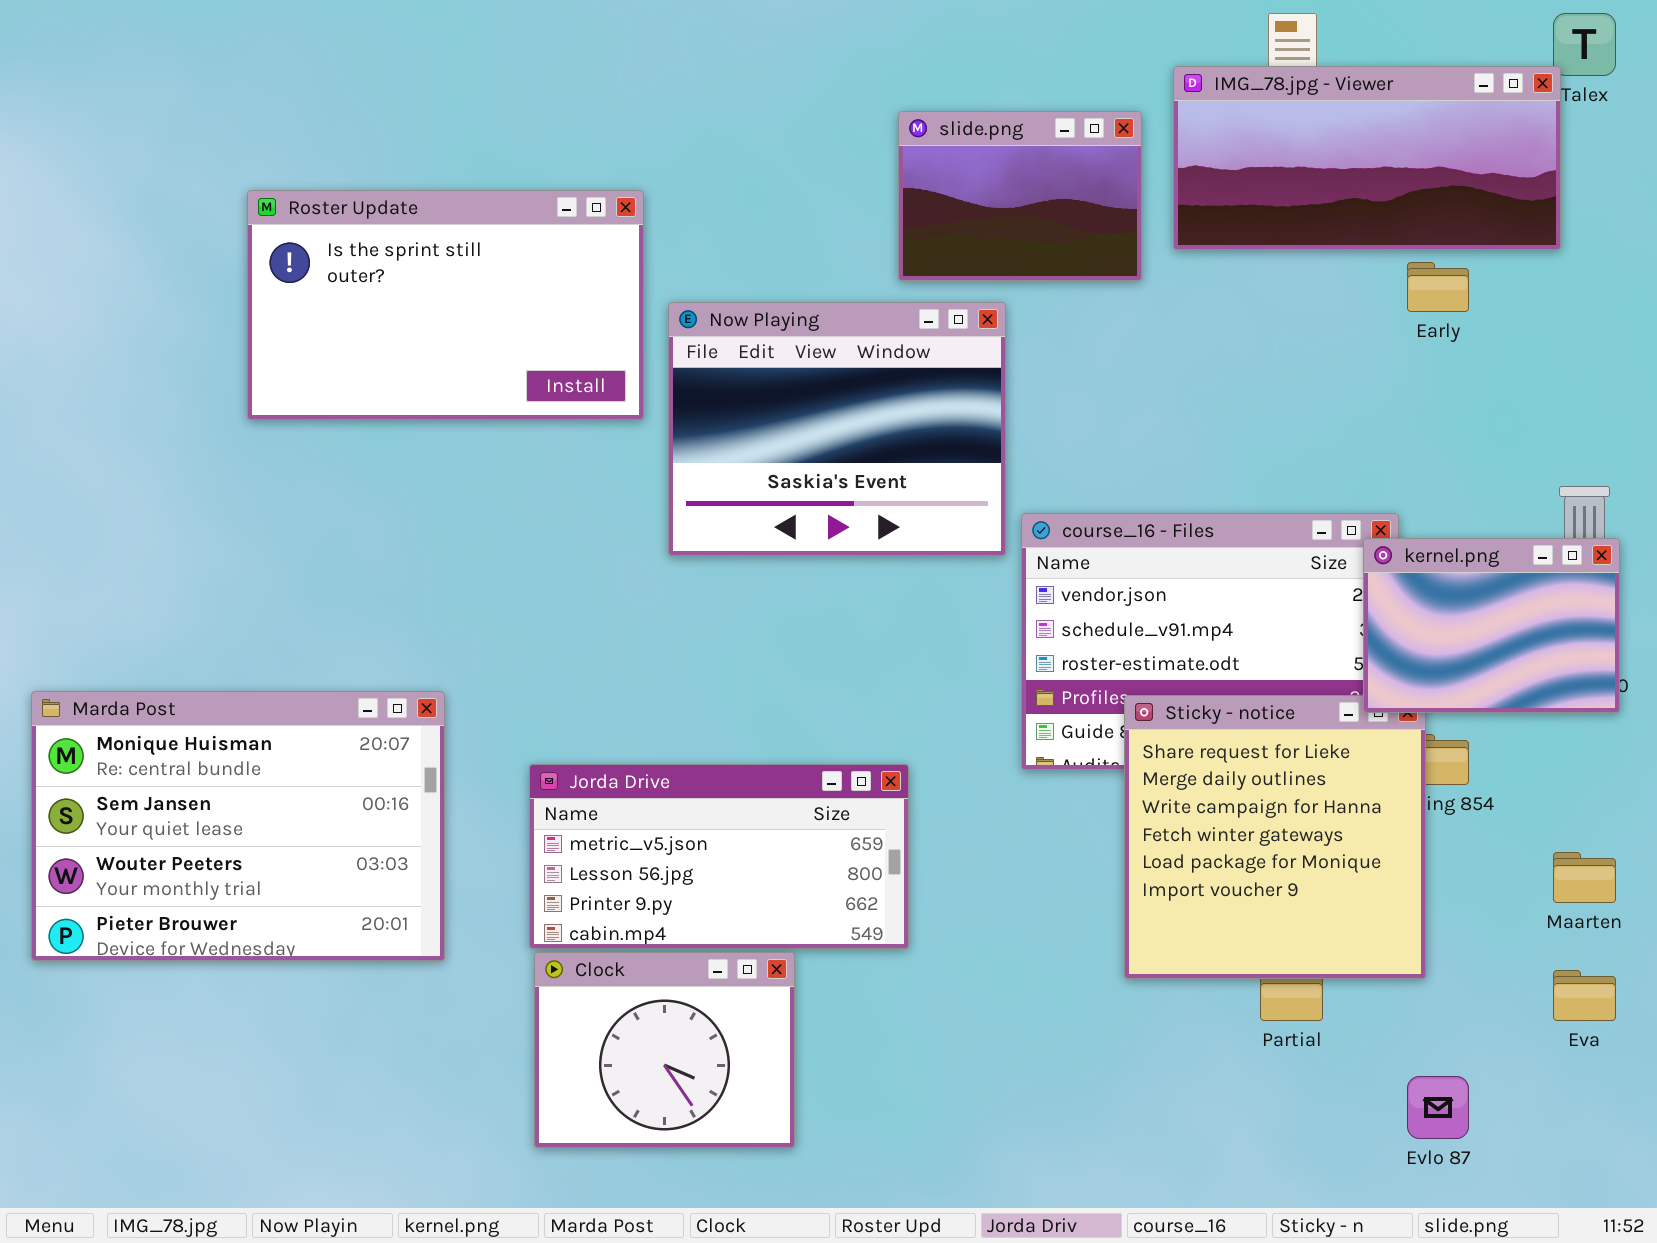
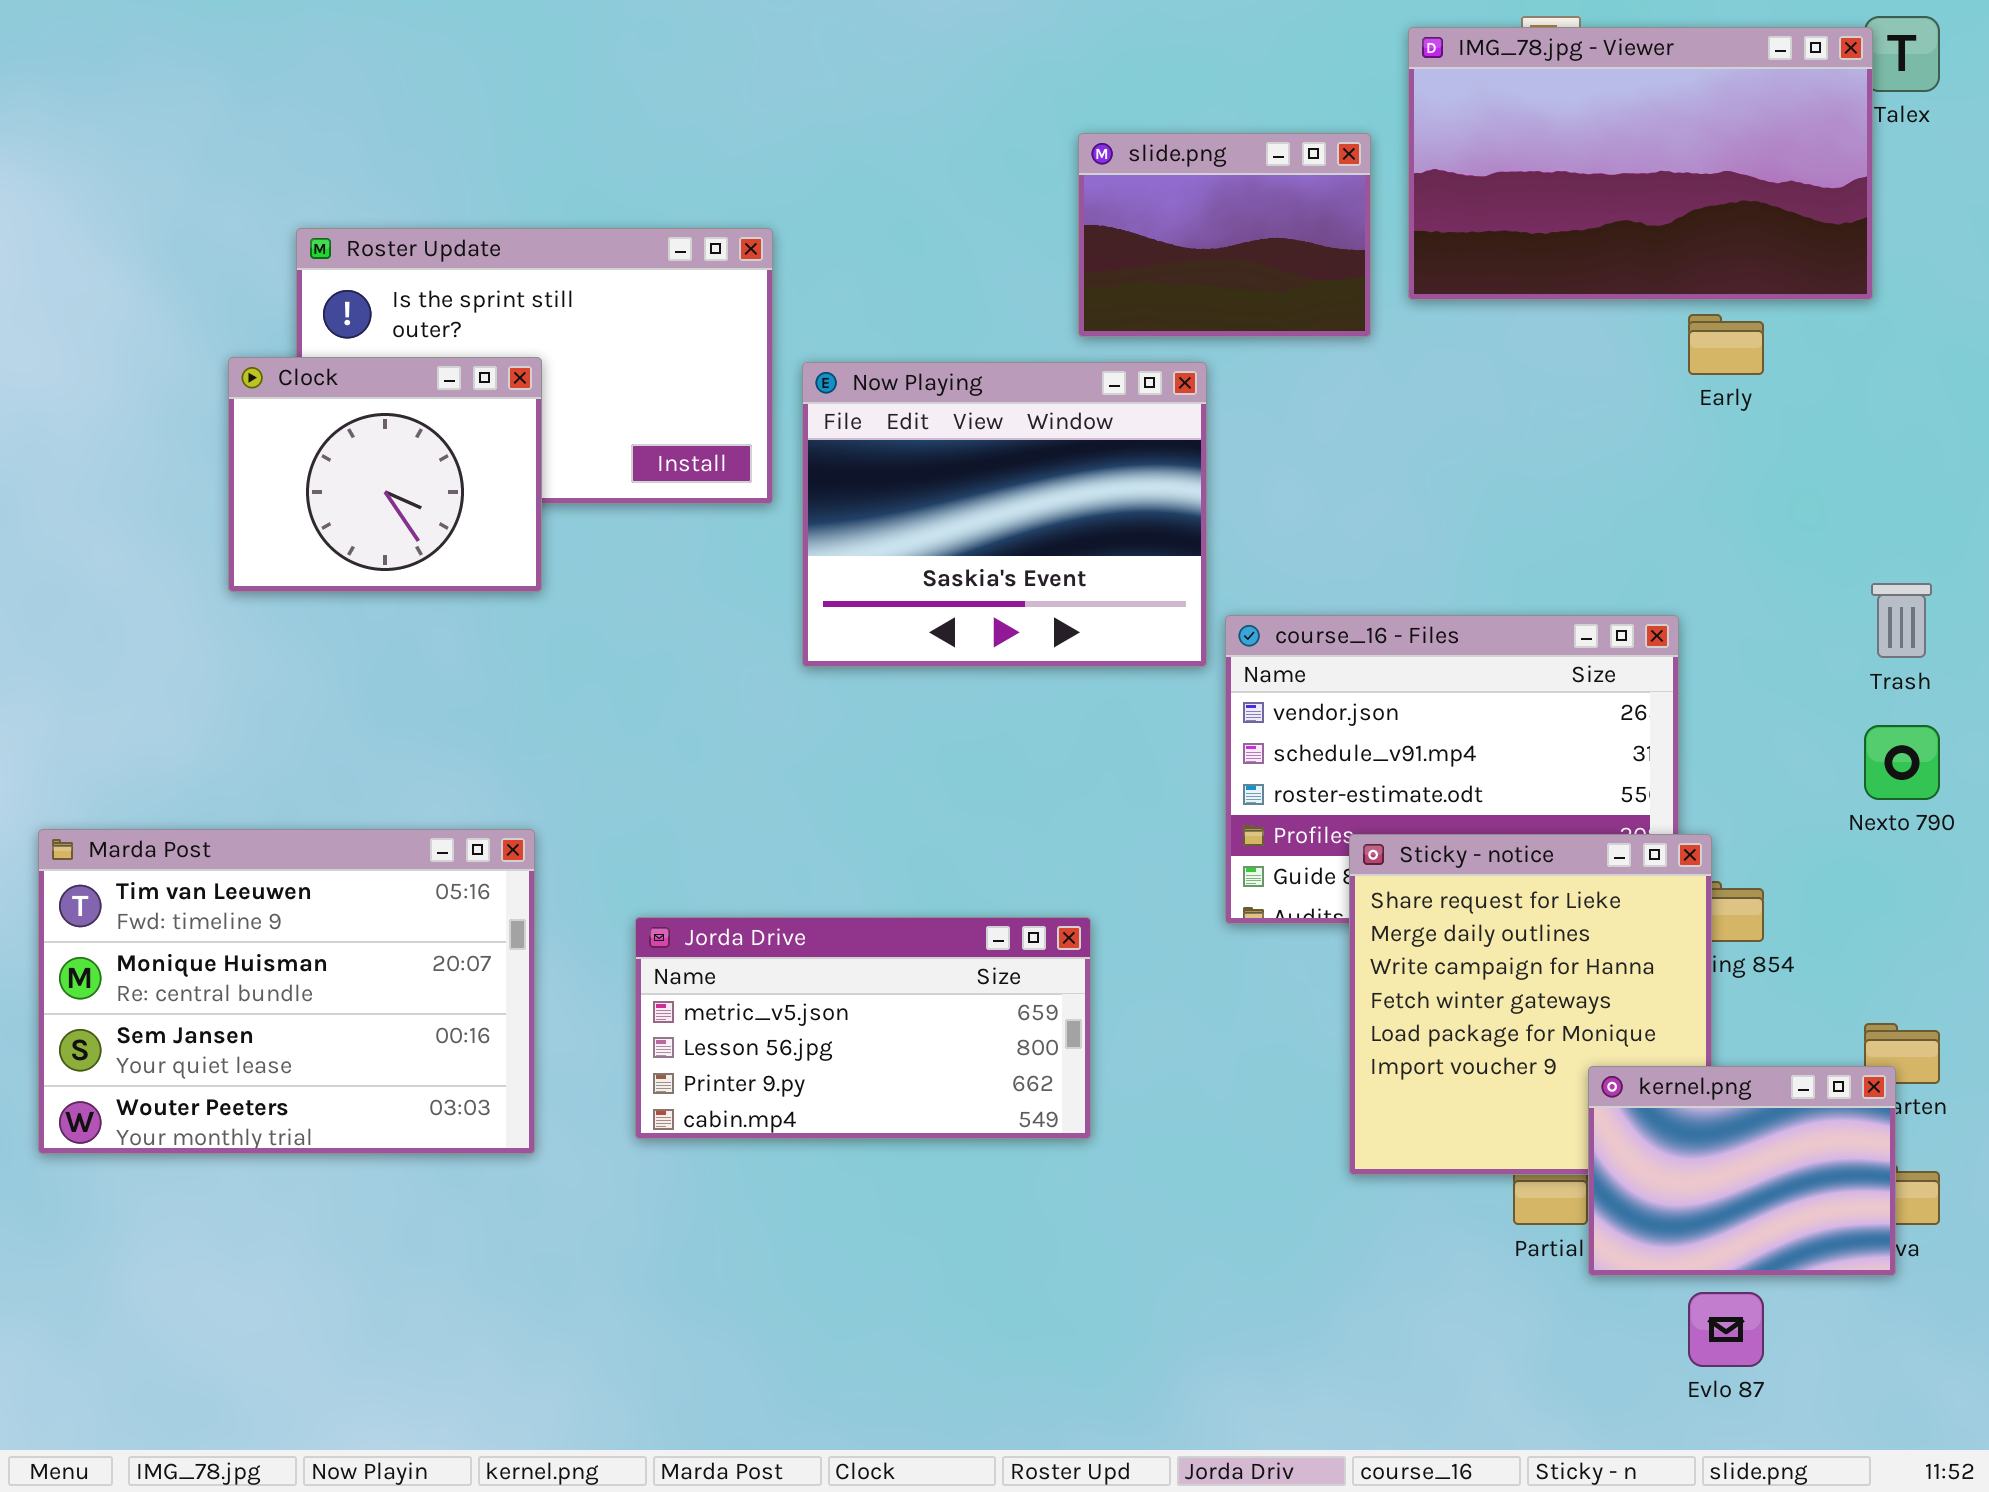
IMG_78.jpg - Viewer: [1173,66,1561,250] -> [1408,27,1873,300], resized
kernel.png: [1363,538,1620,713] -> [1588,1066,1896,1276], moved
Marda Post: [31,691,445,961] -> [38,829,535,1154], scrolled up 1 row
Clock: [534,952,795,1148] -> [228,357,542,592], moved

